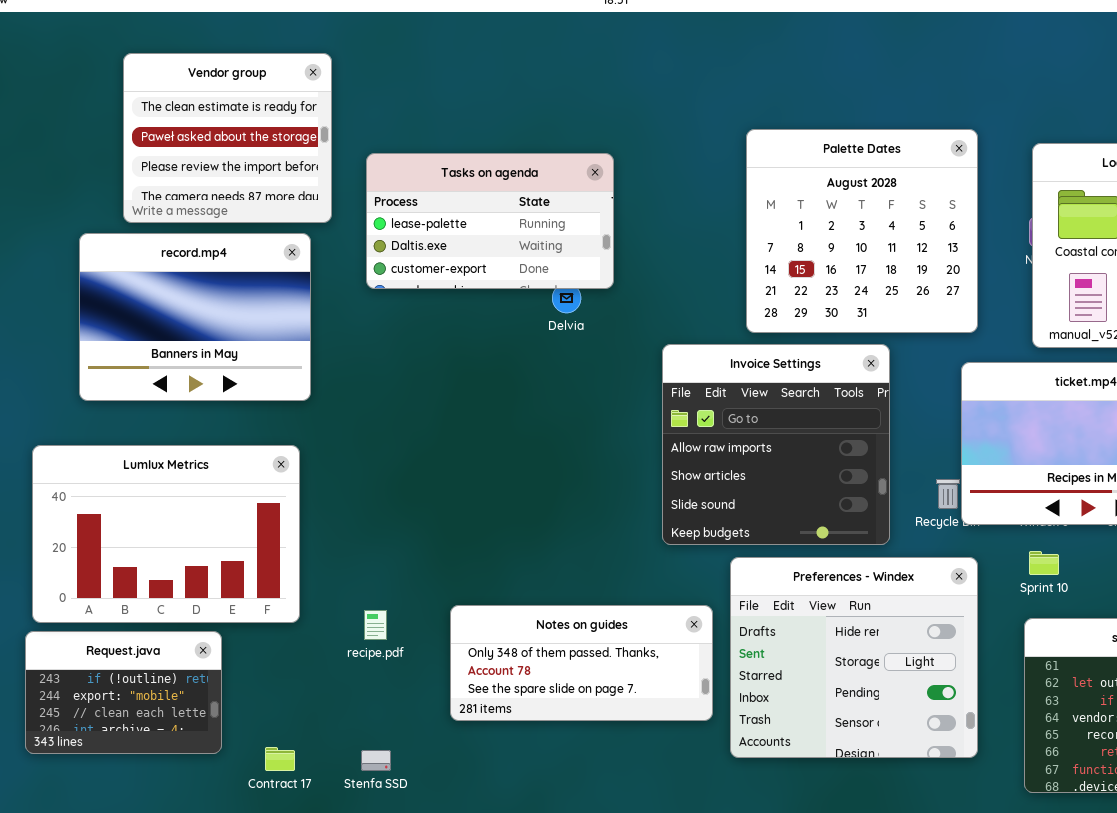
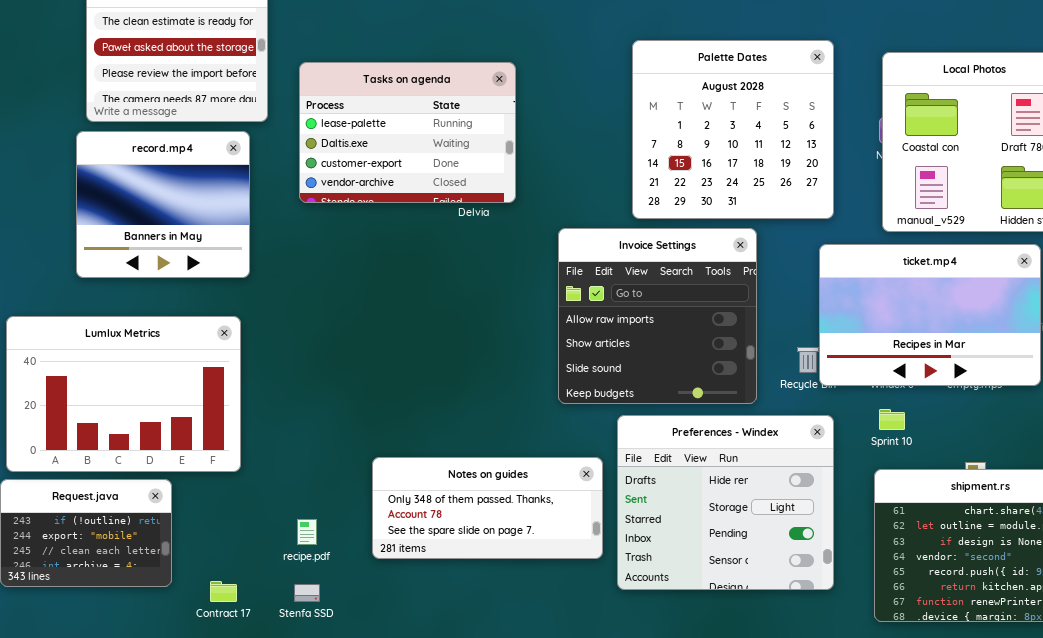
Tasks on agenda: [366,153,614,289] -> [299,62,516,203], resized
record.mp4: [79,233,311,401] -> [76,131,250,278], resized
recipe.pdf: [364,610,387,640] -> [297,519,317,545], moved

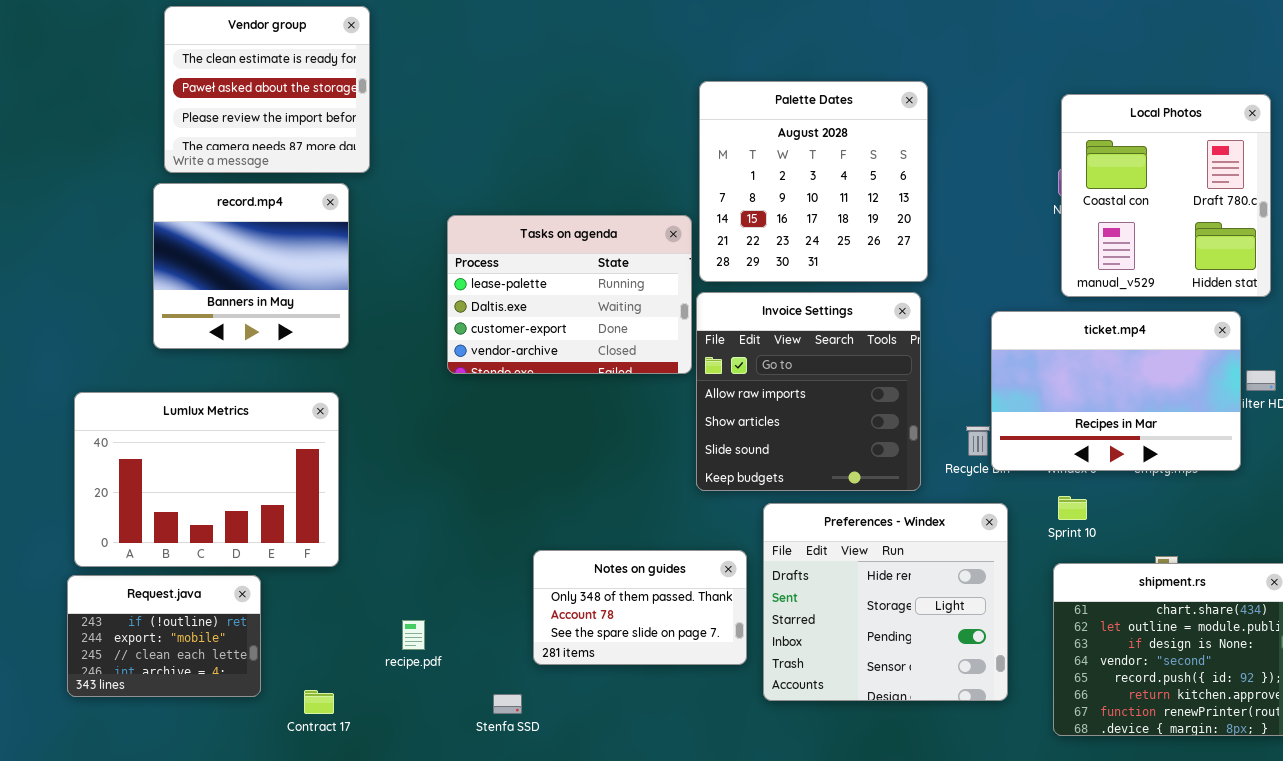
Palette Dates: [632,40,834,219] -> [699,81,928,282], moved
Tasks on agenda: [299,62,516,203] -> [447,215,692,374], moved
Notes on guides: [372,457,603,559] -> [533,550,747,665], resized
Stenfa SSD: [294,584,320,602] -> [493,694,522,714], moved

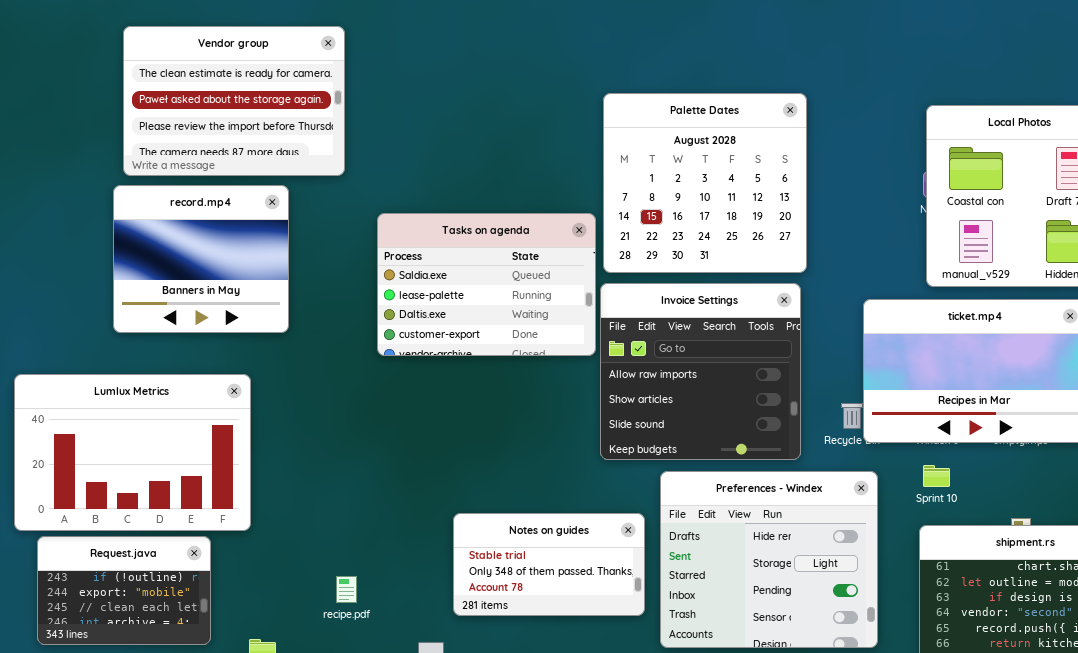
Vendor group: [164,6,370,173] -> [123,26,345,176], resized
Tasks on agenda: [447,215,692,374] -> [377,213,596,356], scrolled up 1 row
Lumlux Metrics: [74,392,339,567] -> [14,374,251,531], moved
Notes on guides: [533,550,747,665] -> [453,513,645,616], scrolled up 1 row

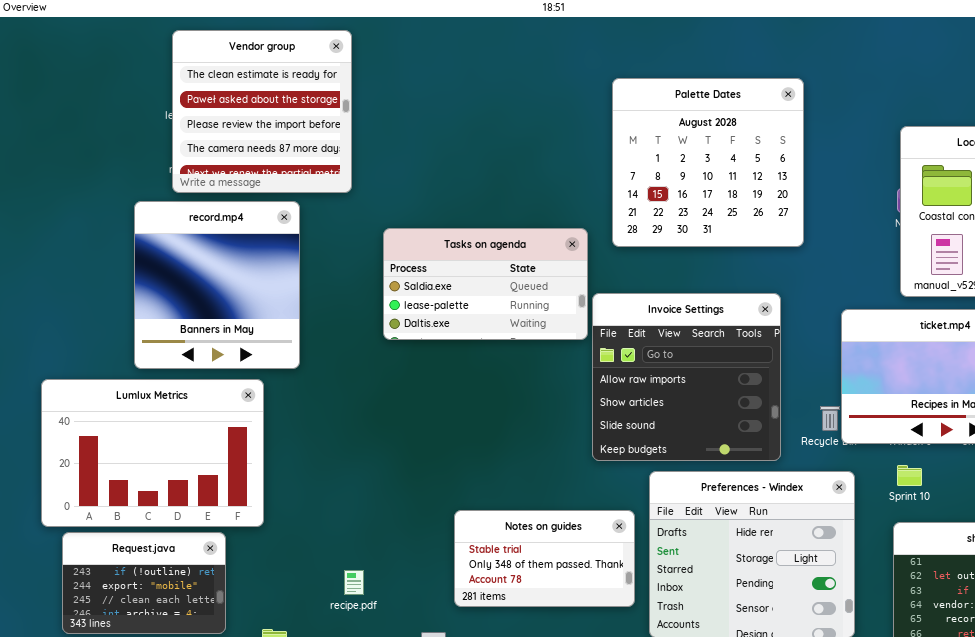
Vendor group: [123,26,345,176] -> [172,30,352,193], resized
Palette Dates: [603,93,807,273] -> [612,78,804,247], moved
record.mp4: [113,185,289,333] -> [134,201,300,369], resized
Tasks on agenda: [377,213,596,356] -> [383,228,588,340], resized

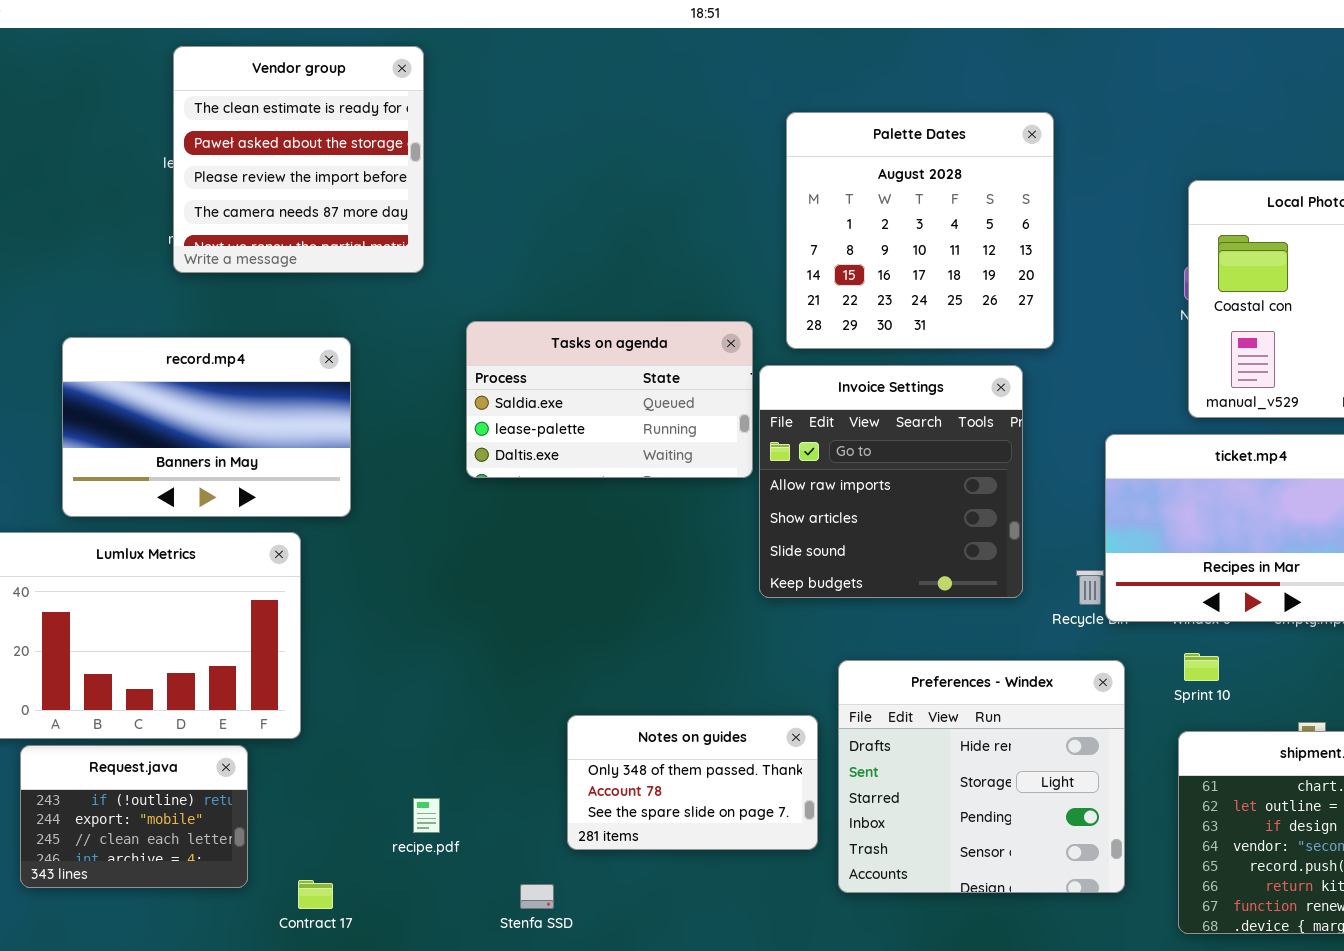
record.mp4: [134,201,300,369] -> [62,337,351,517], resized
Invoice Settings: [592,293,781,461] -> [759,365,1023,598], moved
Notes on guides: [454,510,635,607] -> [567,715,818,850], scrolled down 1 row

